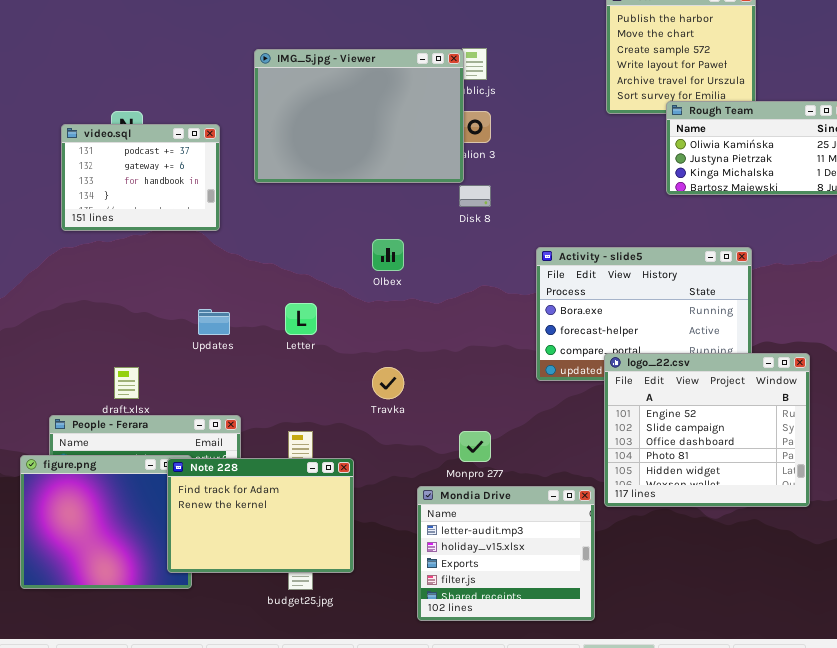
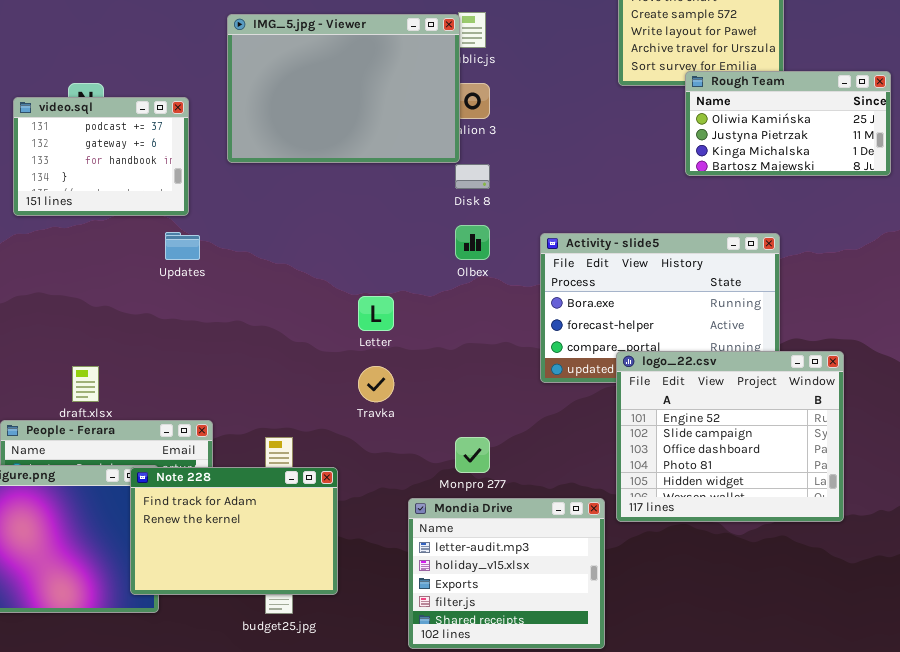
Olbex: [372,239,404,271] -> [455,225,490,260], moved
Letter: [285,303,317,335] -> [358,296,394,331], moved
Updates: [198,309,230,335] -> [165,232,200,260], moved

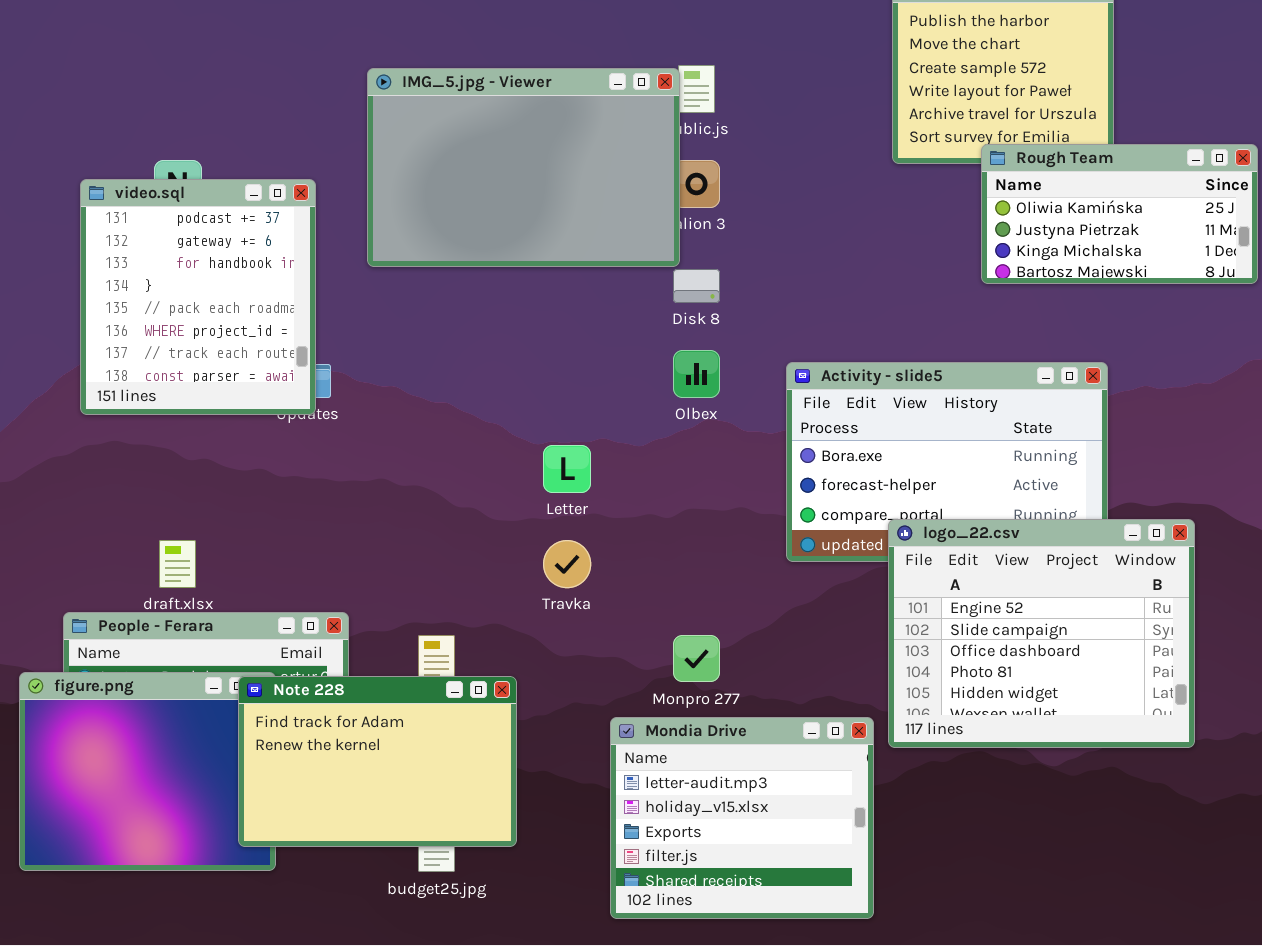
video.sql: [13,97,189,216] -> [80,179,316,415], resized

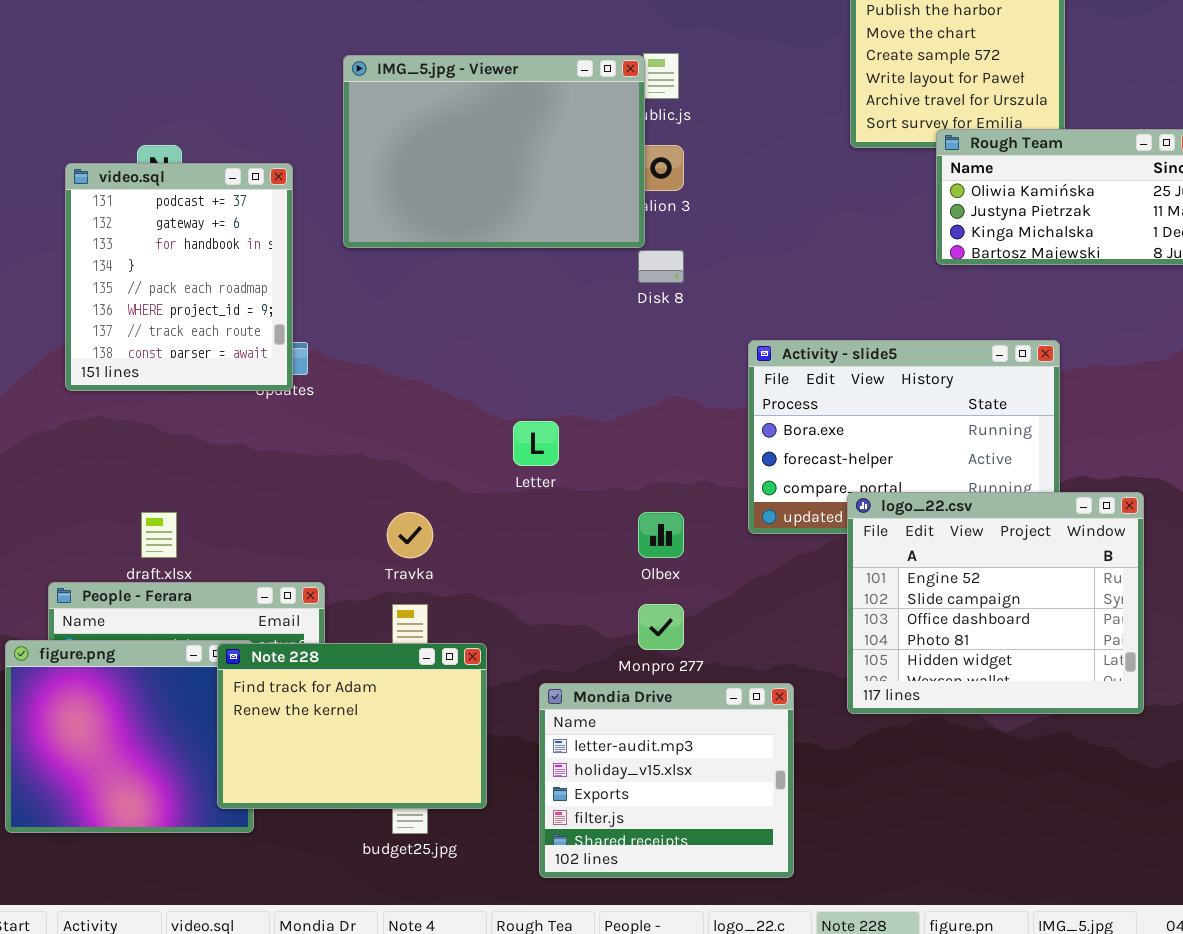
Olbex: [673,350,720,398] -> [638,512,684,558], moved
Travka: [543,540,591,588] -> [387,512,433,558], moved
Mondia Drive: [610,717,874,919] -> [539,683,794,878], moved

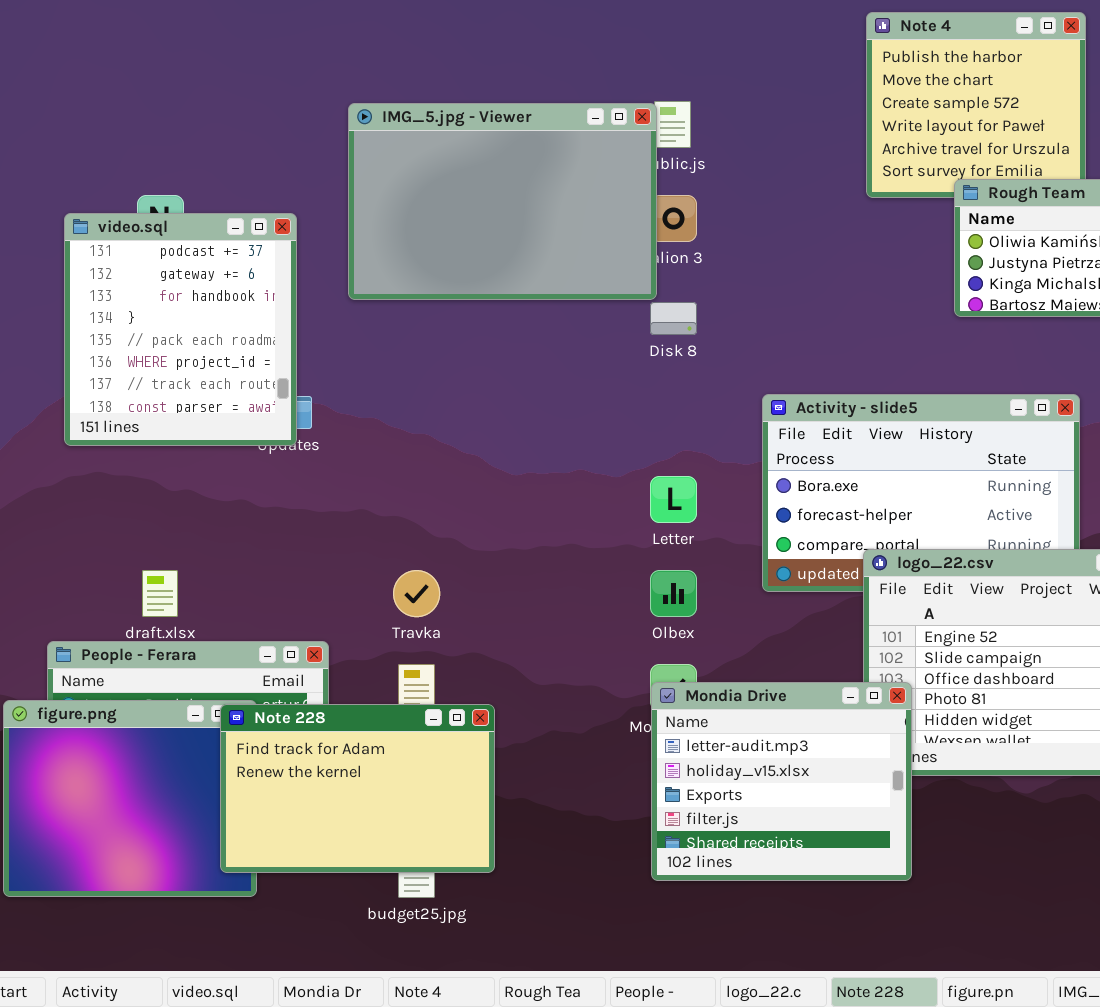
Letter: [513,421,559,466] -> [650,476,697,523], moved
Mondia Drive: [539,683,794,878] -> [651,682,912,881], moved

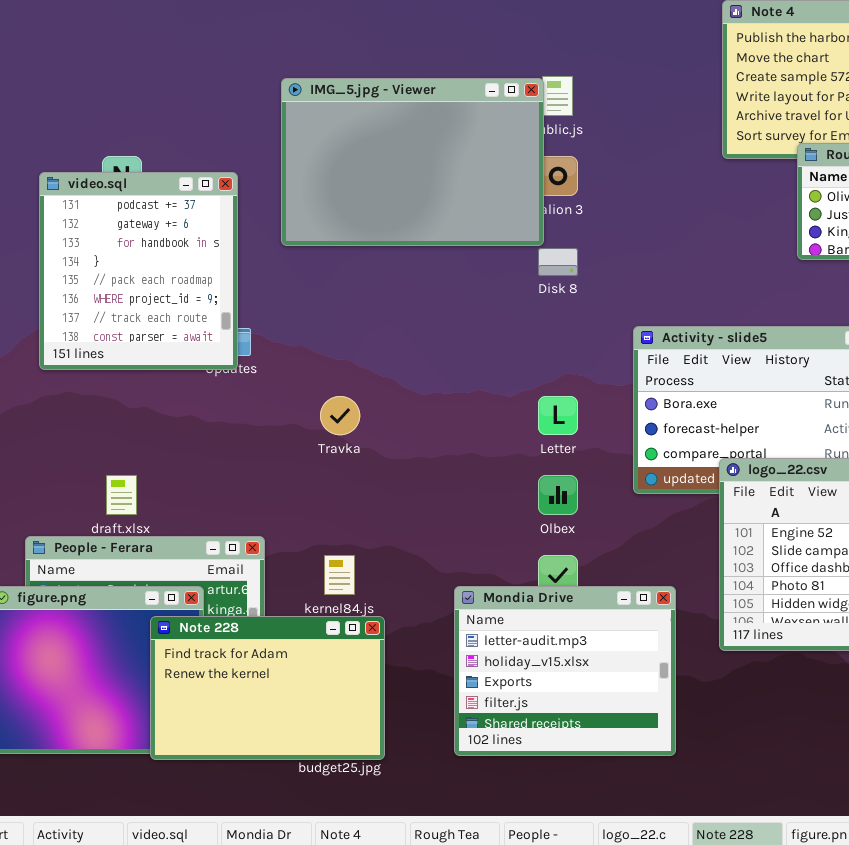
Travka: [393,570,440,617] -> [320,396,360,435], moved
Mondia Drive: [651,682,912,881] -> [454,586,676,756], moved
Note 228: [220,704,495,873] -> [150,616,385,760], moved

